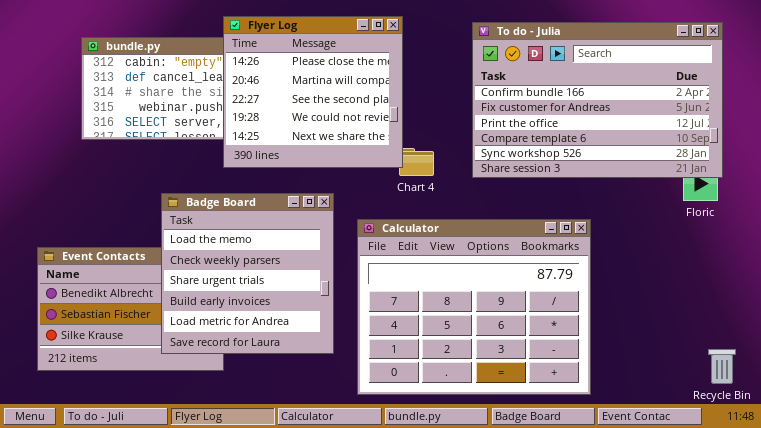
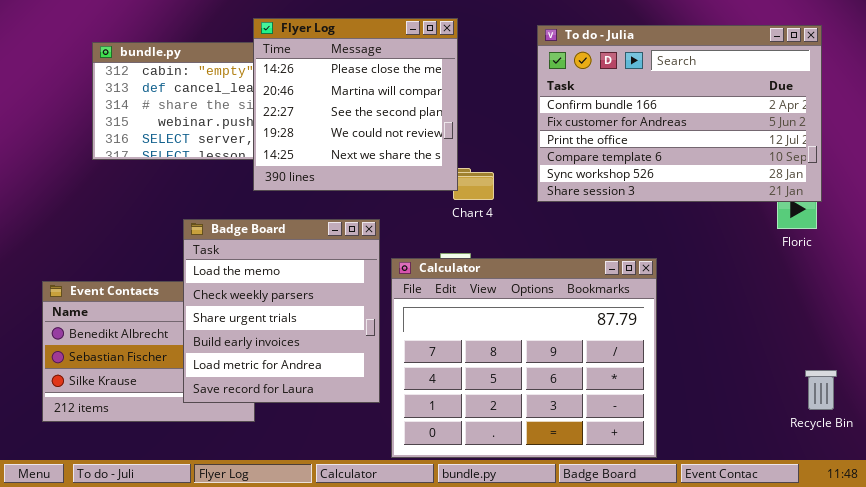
Calculator: [357,219,591,395] -> [391,258,657,458], moved
Recycle Bin: [708,349,736,384] -> [805,370,837,410], moved

